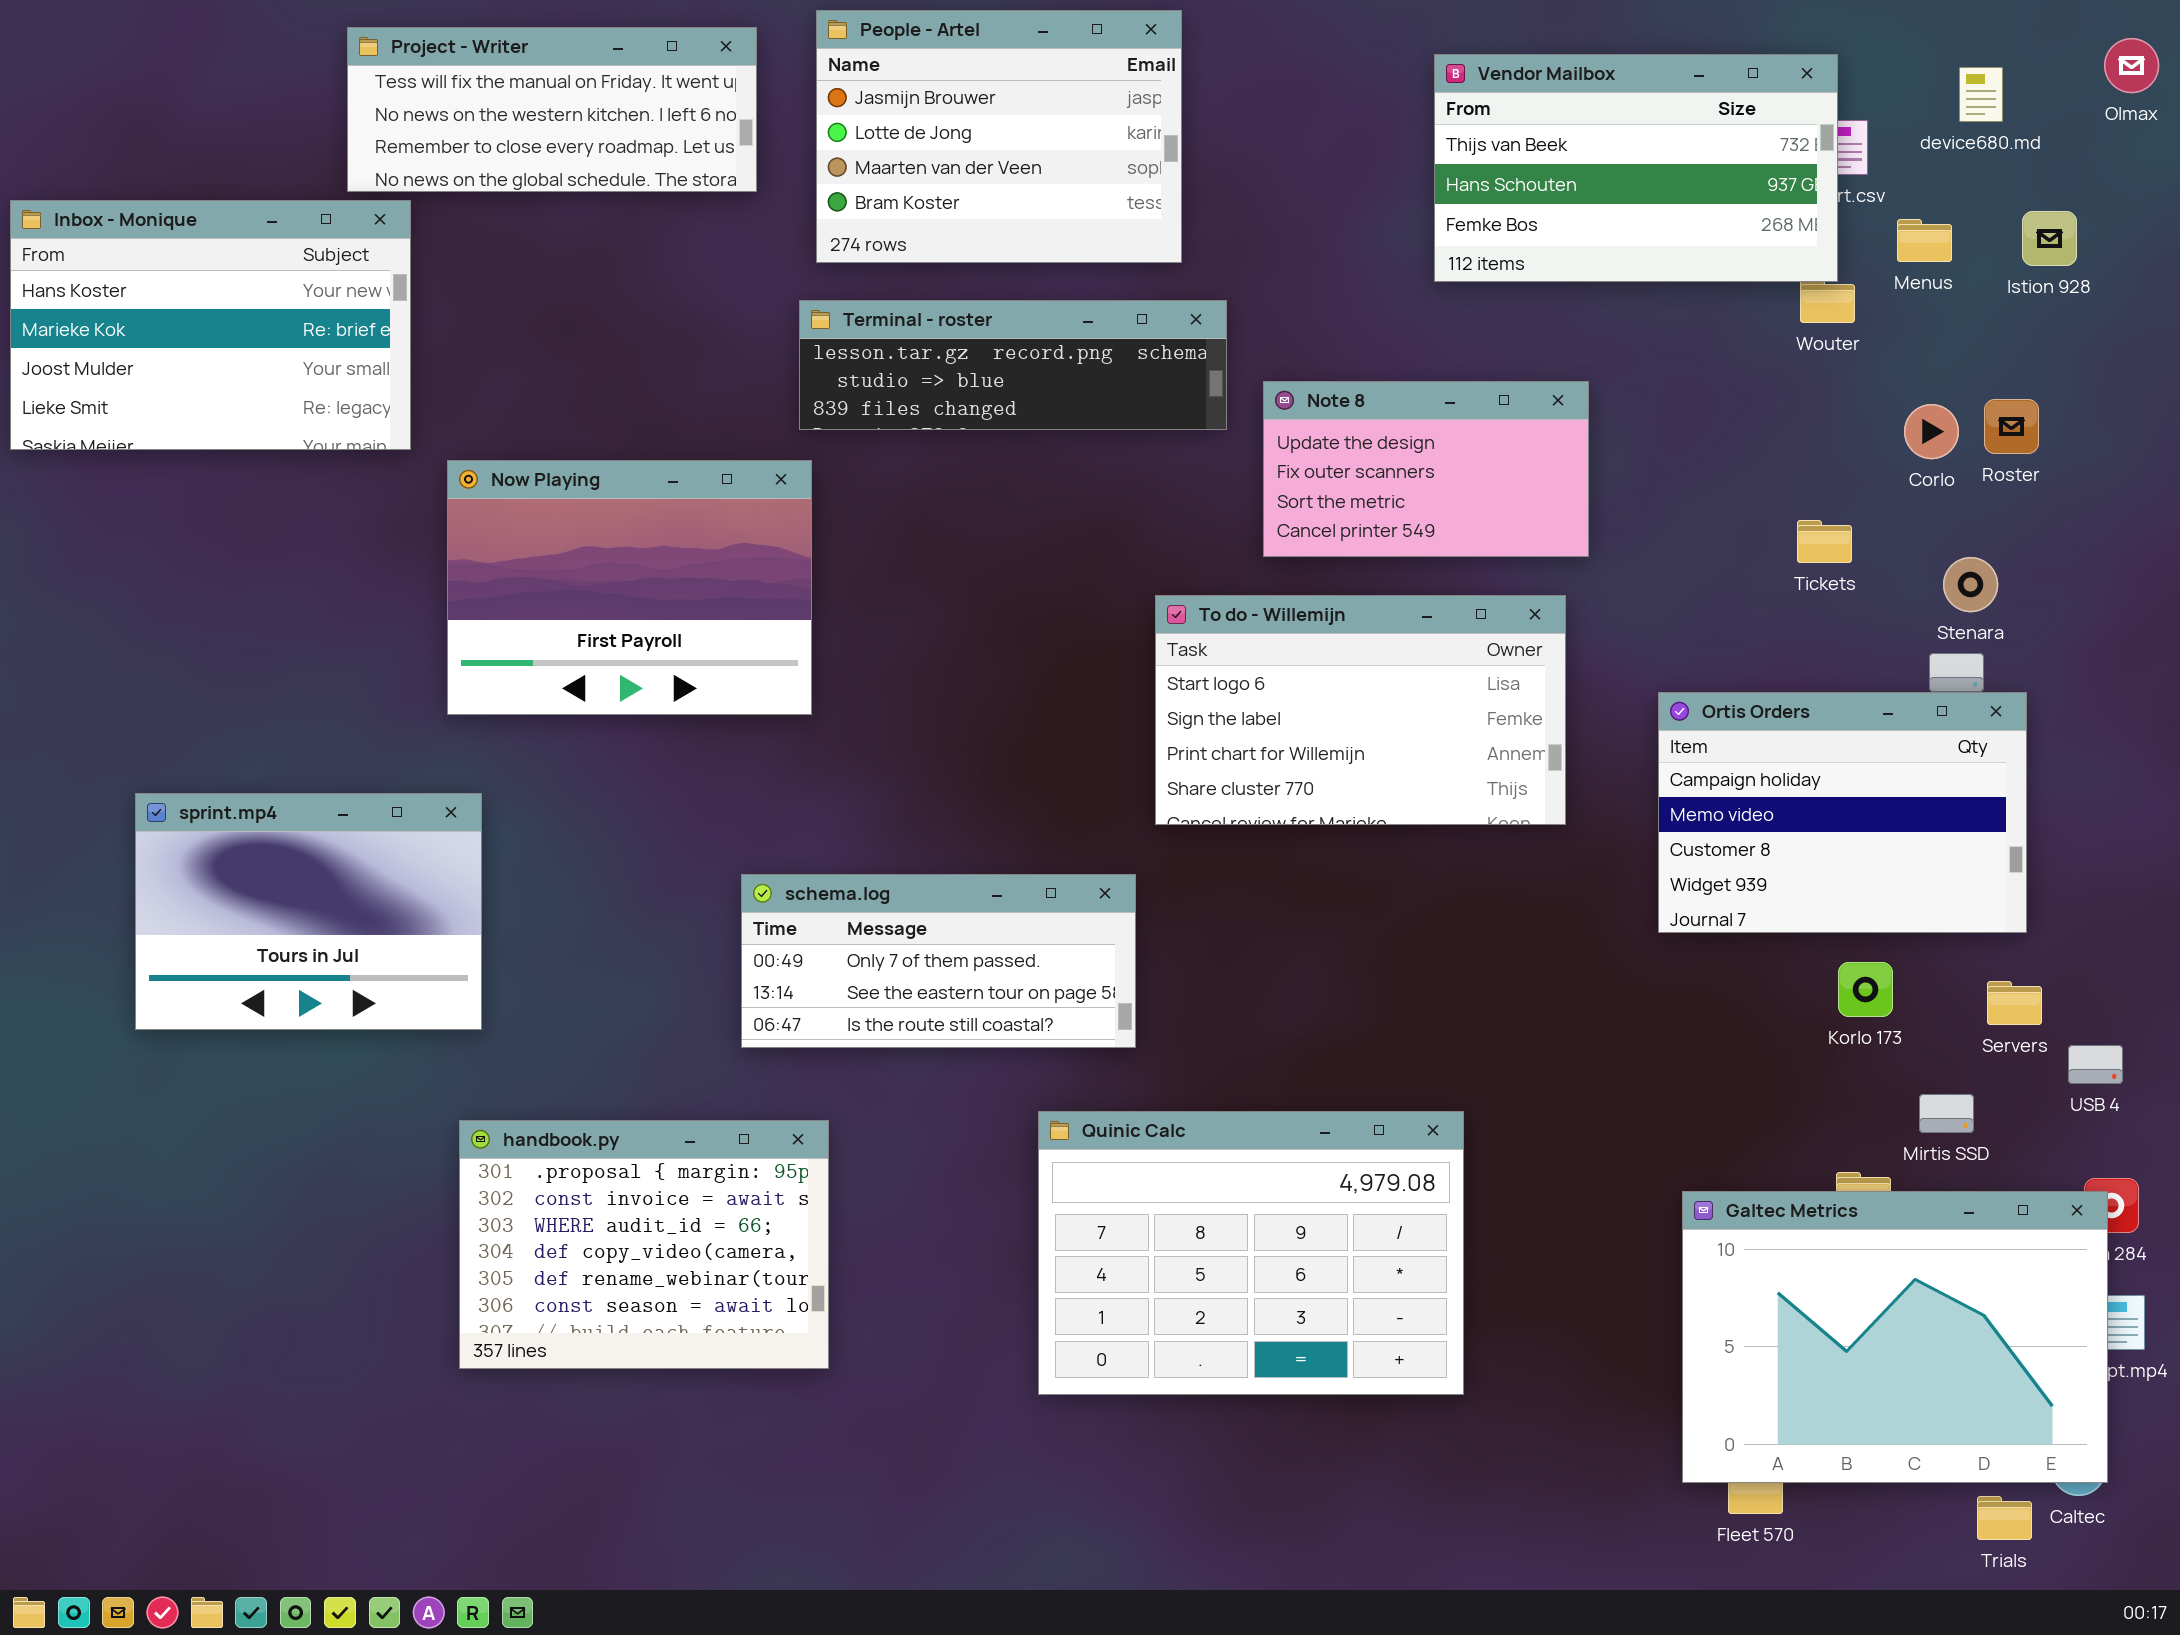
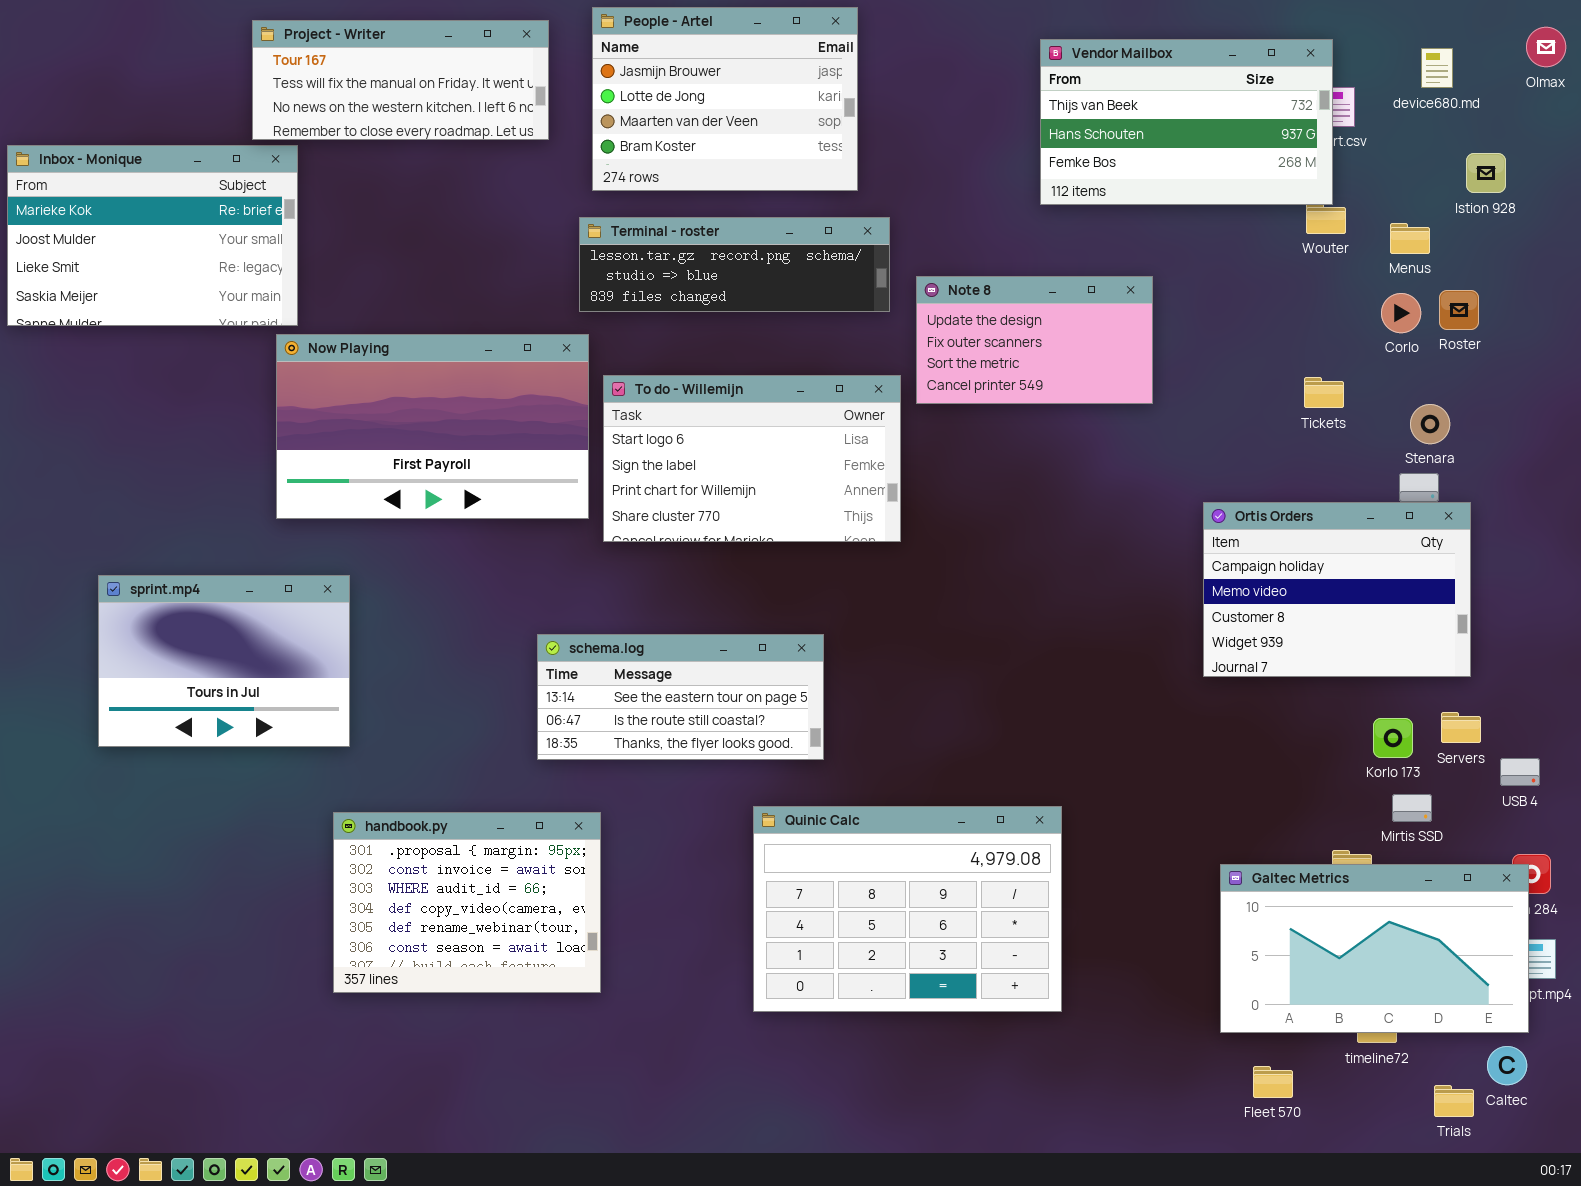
Project - Writer: [347,27,757,192] -> [252,20,549,140], scrolled up 1 row
Inbox - Monique: [10,200,411,450] -> [7,145,298,326], scrolled down 1 row
Menus: [1897,219,1952,262] -> [1390,223,1430,254], moved
Now Playing: [447,460,812,715] -> [276,334,589,519], resized
To do - Willemijn: [1155,595,1566,825] -> [603,375,901,542], moved
schema.log: [741,874,1136,1048] -> [537,634,824,760], scrolled down 1 row
Korlo 173: [1838,962,1893,1017] -> [1373,718,1413,758], moved
Galtec Metrics: [1682,1191,2108,1483] -> [1220,864,1529,1033], resized

